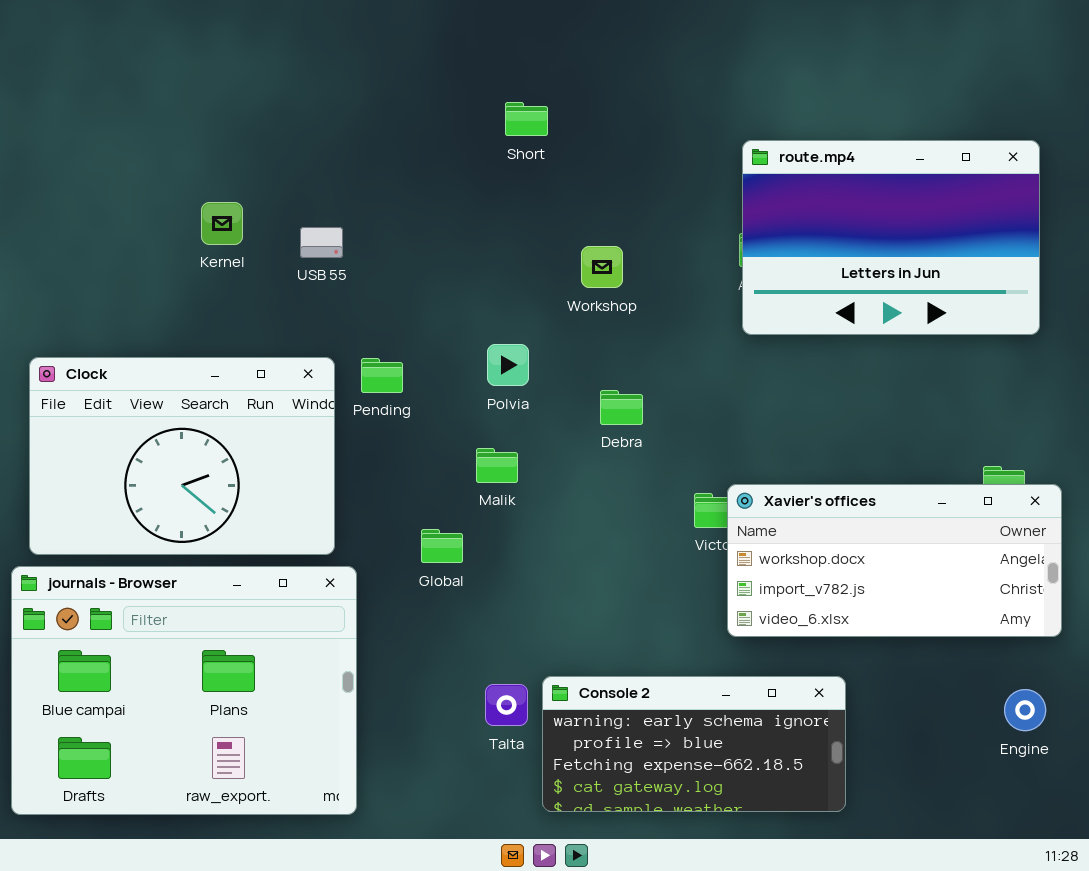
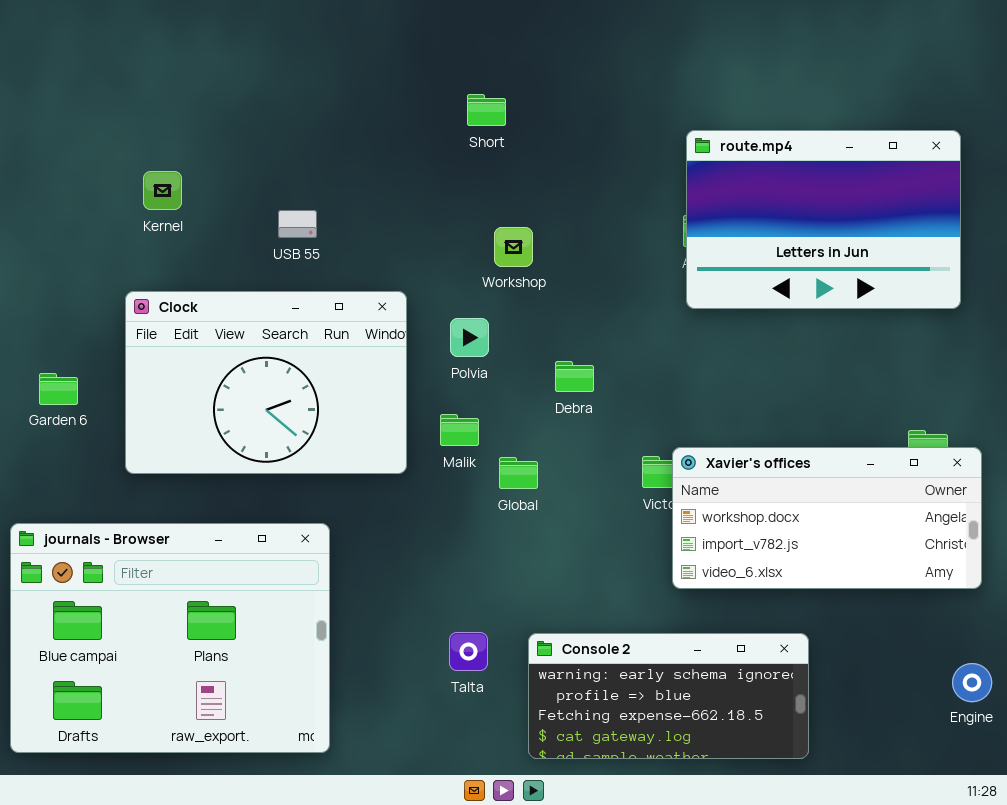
Kernel: [201,202,243,245] -> [143,171,182,210], moved
Workshop: [581,246,623,288] -> [494,227,533,267], moved
Clock: [29,357,335,555] -> [125,291,407,474], moved
Global: [421,529,463,563] -> [499,457,538,489], moved
Console 2: [542,676,846,812] -> [528,633,809,759], moved
Engine: [1004,689,1046,731] -> [952,663,992,702], moved

